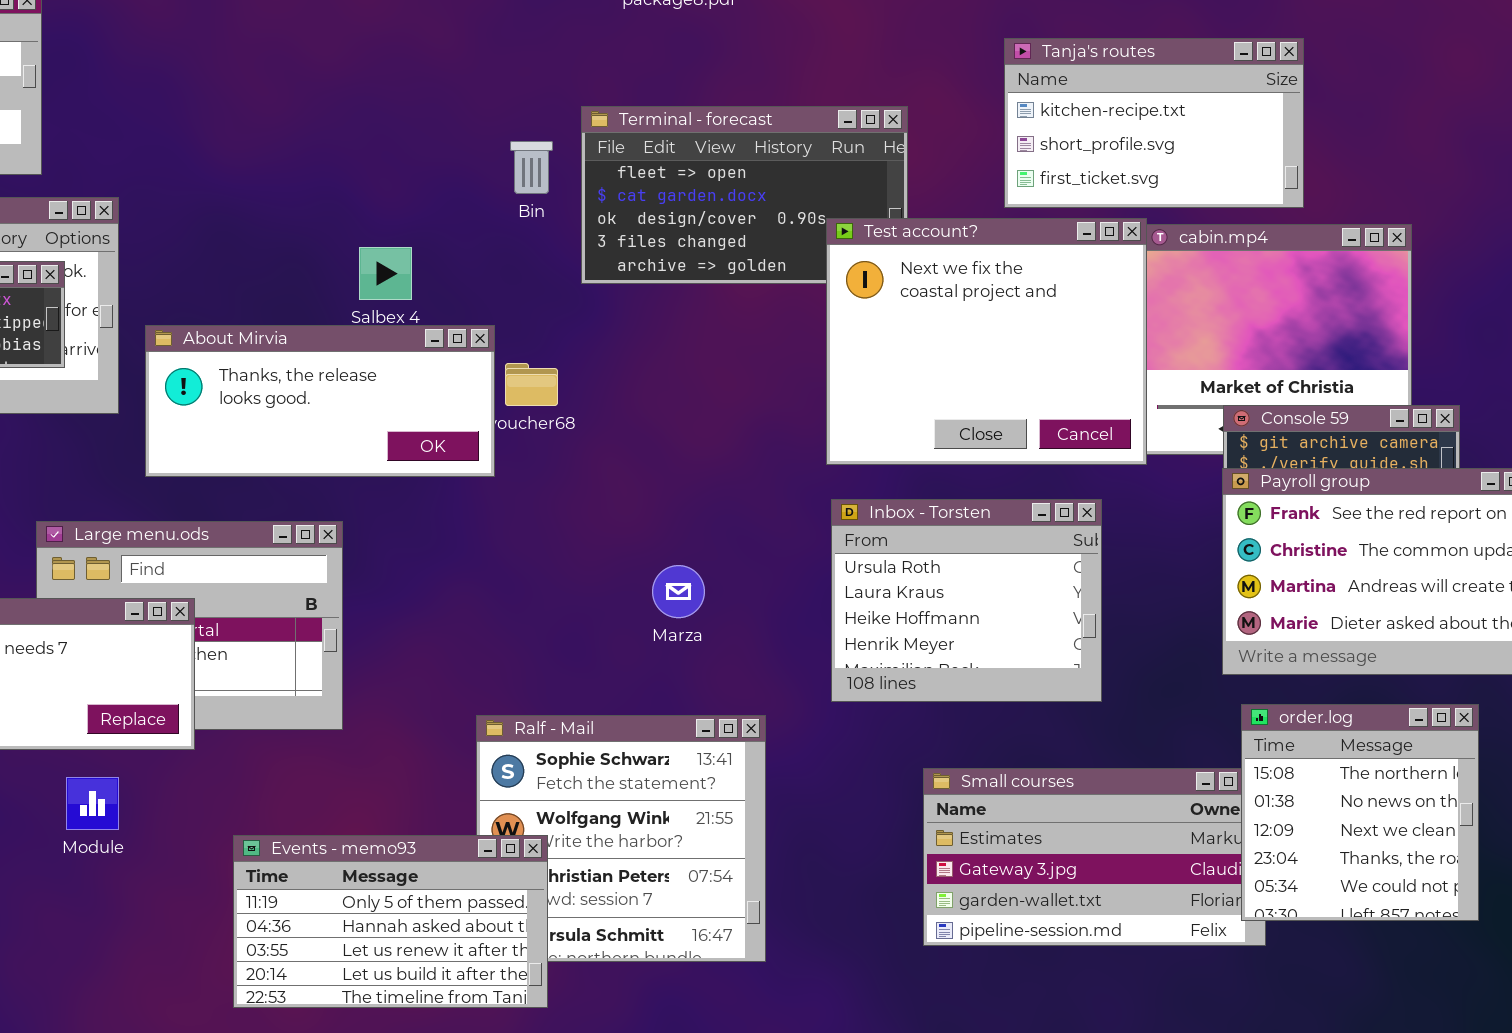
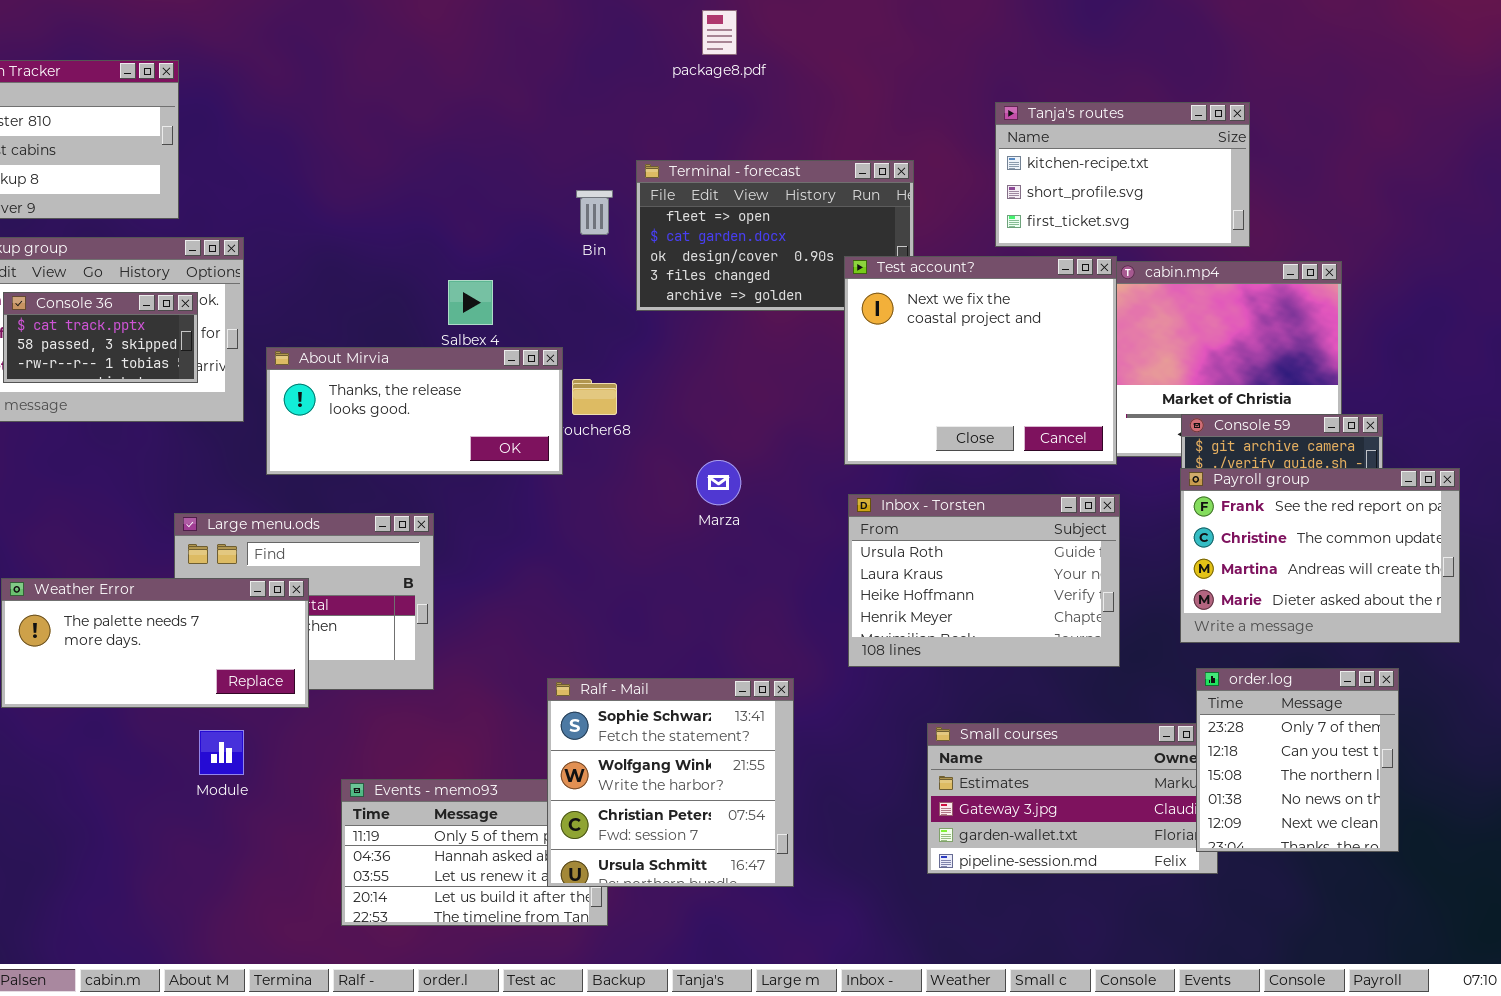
Inbox - Torsten: [831,499,1102,702] -> [848,494,1120,667], resized
Marza: [652,565,705,618] -> [696,460,741,505], moved
order.log: [1241,704,1479,921] -> [1196,668,1399,852], scrolled up 2 rows
Ralf - Mail: [476,715,766,962] -> [547,678,794,887], raised

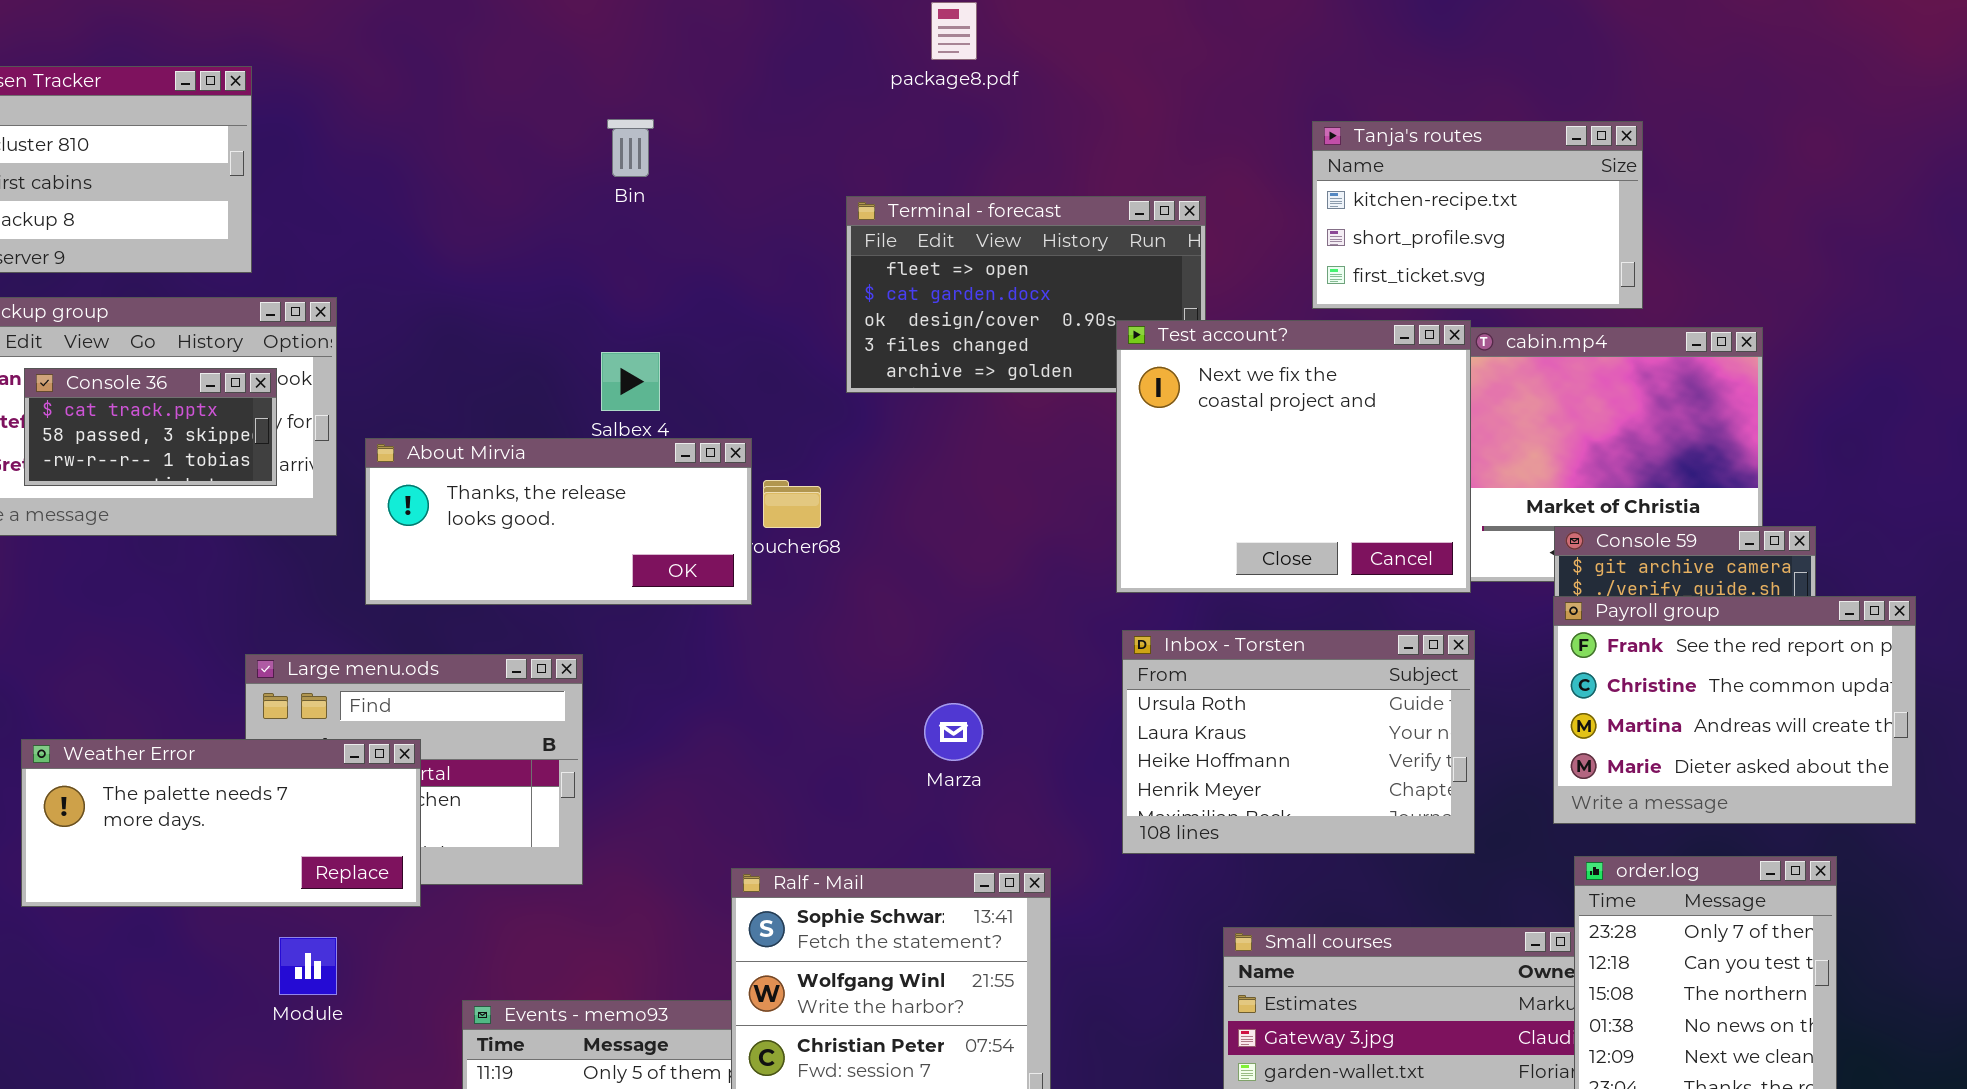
Bin: [576,190,613,235] -> [607,119,654,177], moved
Marza: [696,460,741,505] -> [924,703,983,761], moved

